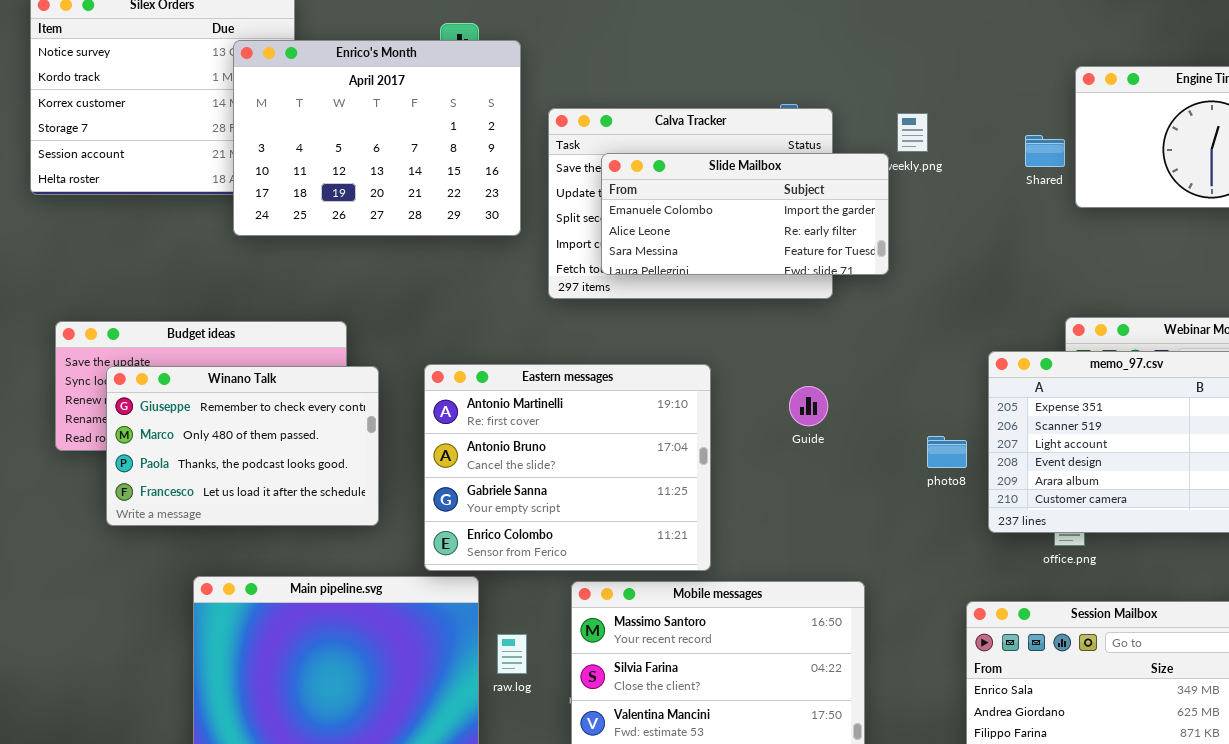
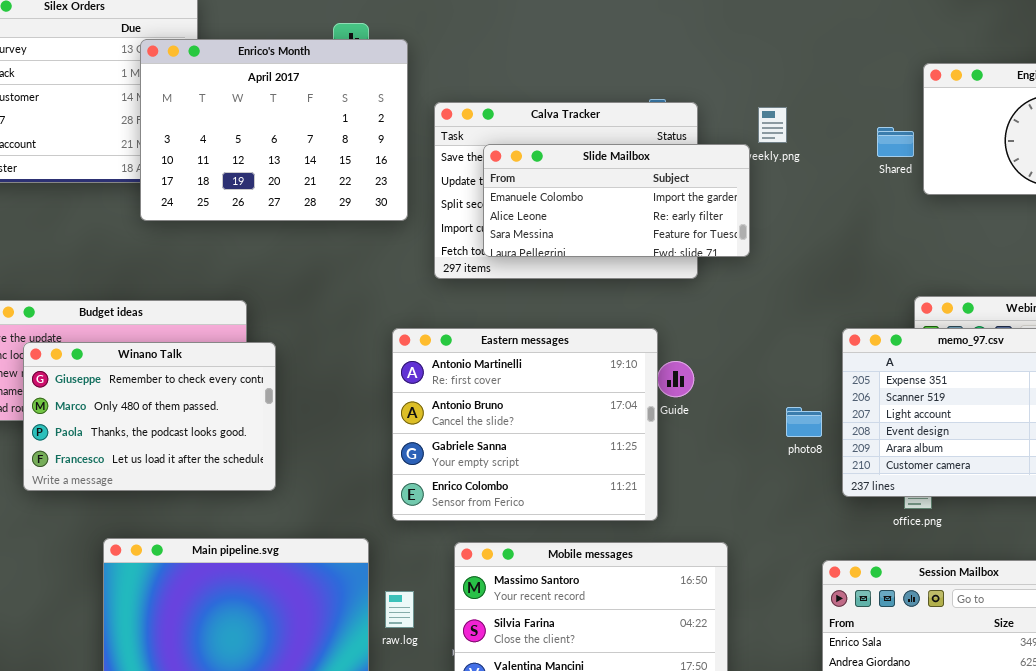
Eastern messages: [424,364,711,571] -> [392,328,658,521], moved

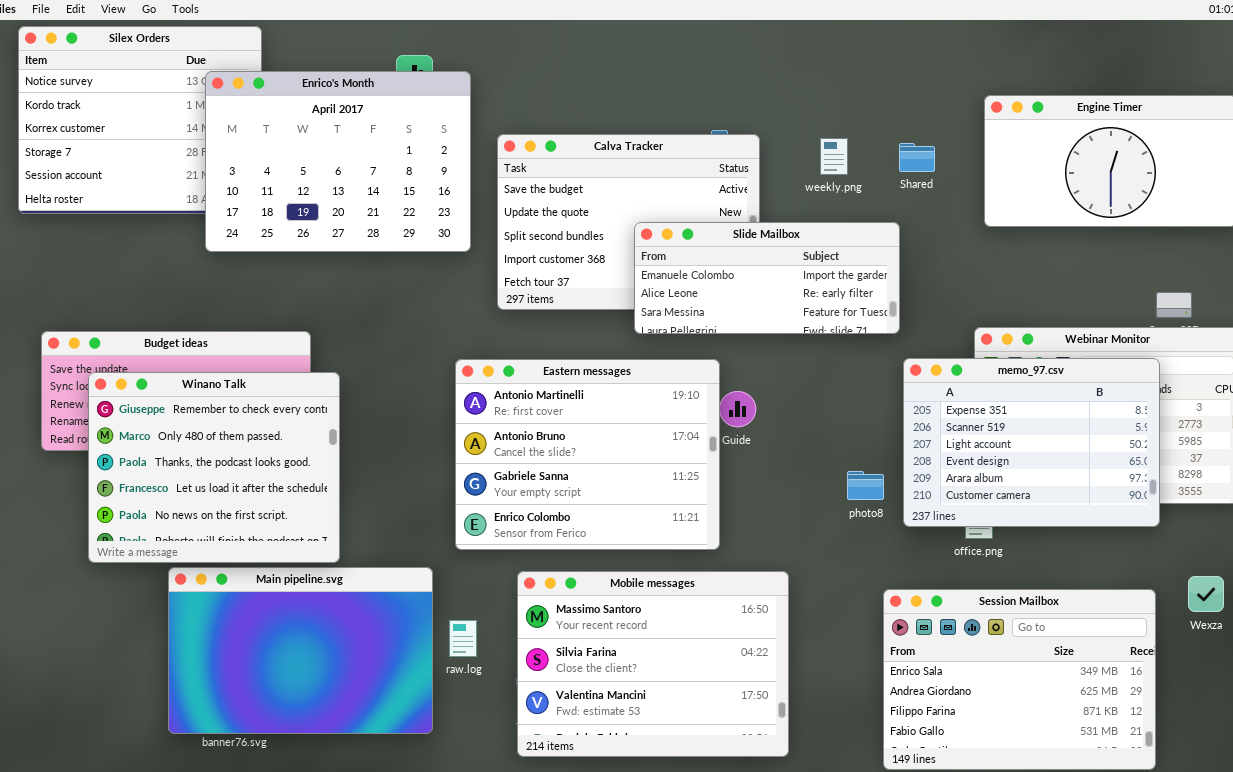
Shared: [877,127,914,157] -> [899,143,935,172], moved
Slide Mailbox: [483,144,750,257] -> [634,222,900,334], moved
Winano Talk: [23,342,276,491] -> [88,372,340,563], resized
photo8: [786,407,822,437] -> [847,471,884,500], moved

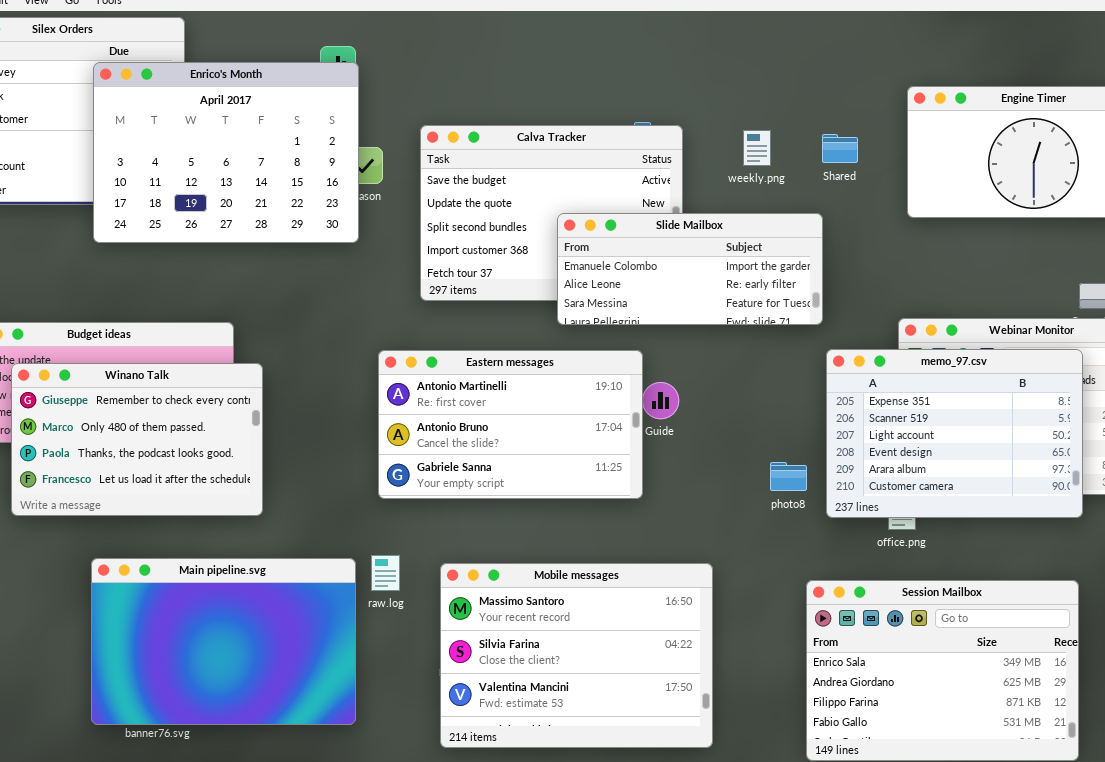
Enrico's Month: [205,71,471,252] -> [93,62,359,243], moved
Eastern messages: [455,359,720,550] -> [378,350,643,499], resized
Winano Talk: [88,372,340,563] -> [11,363,263,516], resized
raw.log: [449,620,477,657] -> [371,555,400,591], moved

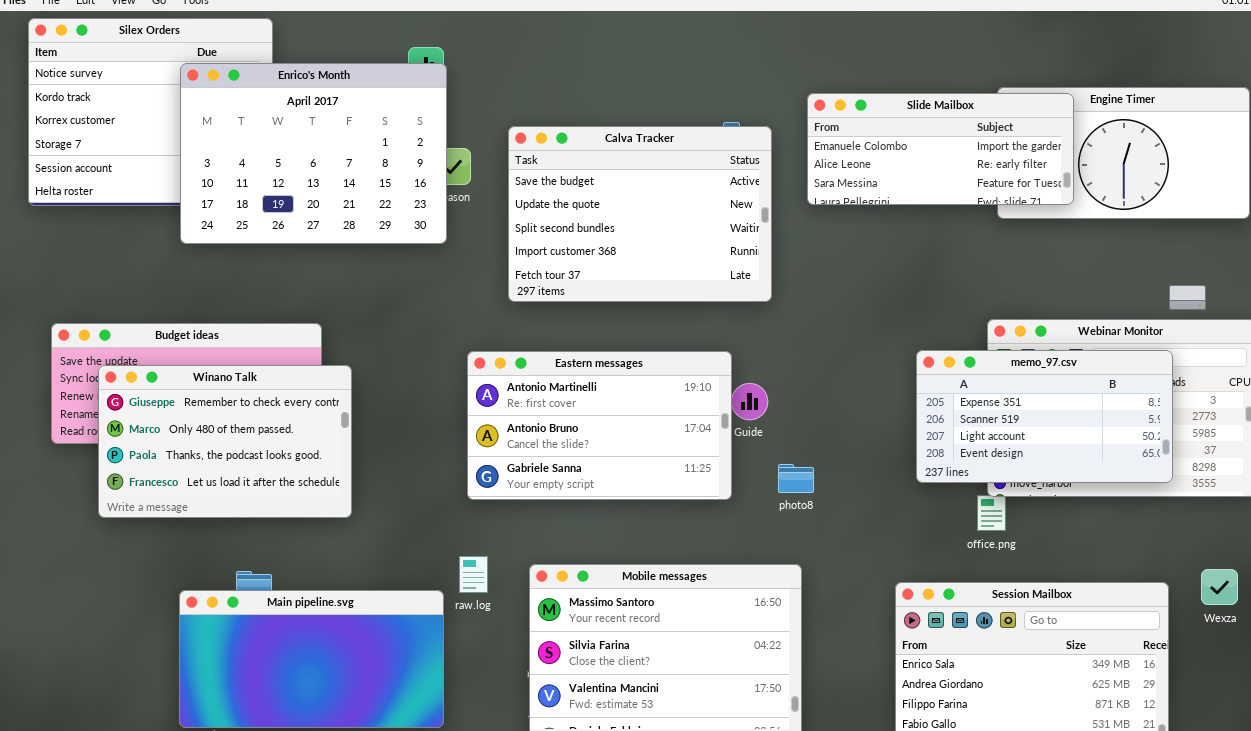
Slide Mailbox: [557,213,823,325] -> [807,93,1074,205], moved
memo_97.csv: [826,349,1083,518] -> [916,350,1173,483], resized
photo8: [770,462,807,491] -> [778,464,814,493], moved
Main pipeline.svg: [91,558,356,725] -> [179,590,444,728], resized

